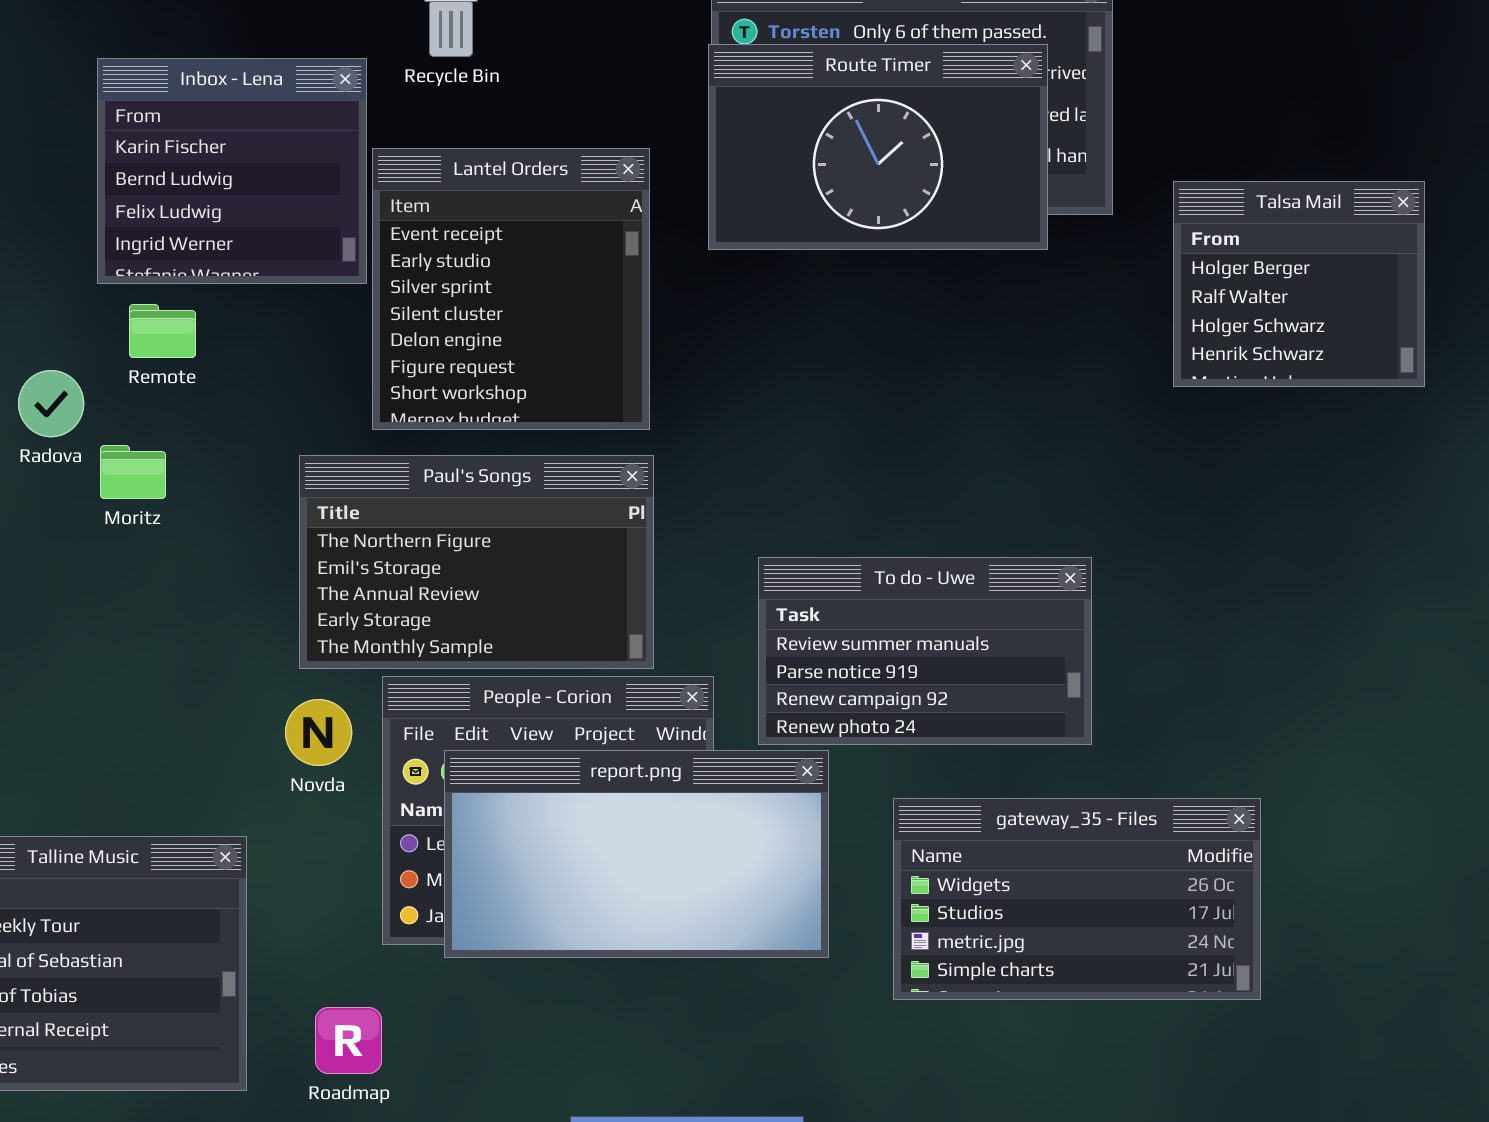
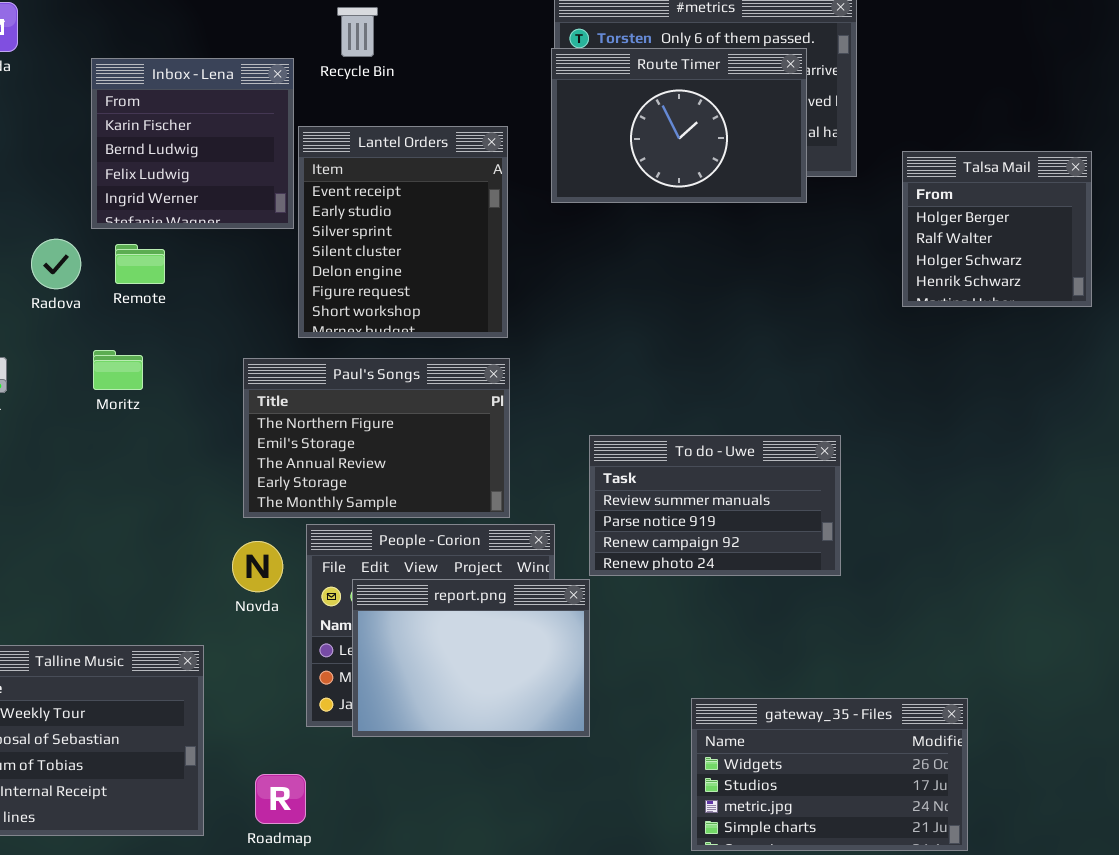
Radova: [18,370,84,437] -> [31,239,81,289], moved
report.png: [444,750,829,958] -> [352,579,590,737], resized
gateway_35 - Files: [893,798,1261,1000] -> [691,698,968,851], moved

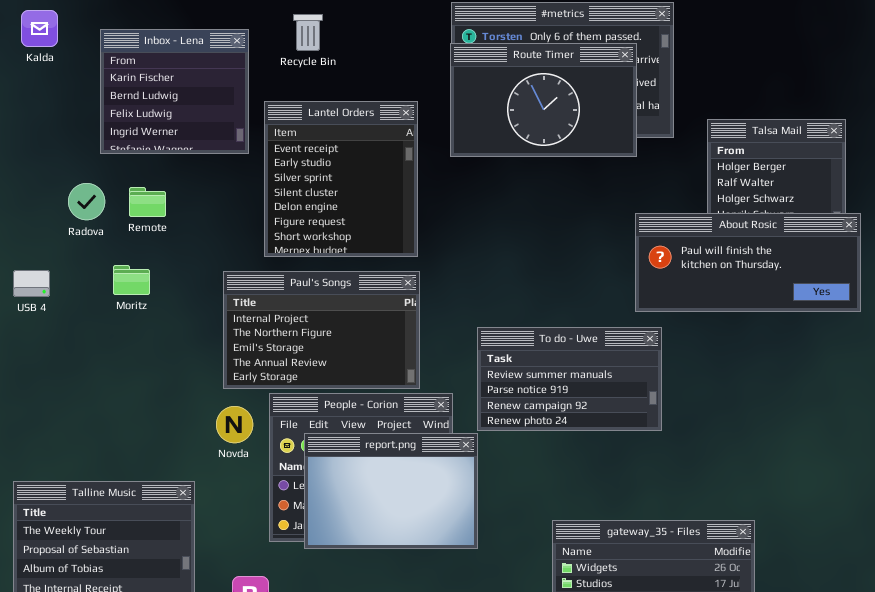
Inbox - Lena: [91,58,294,229] -> [100,29,249,154], moved
About Rosic: none -> [635,213,861,312], opened
Paul's Songs: [243,358,510,518] -> [223,271,420,389], scrolled up 1 row

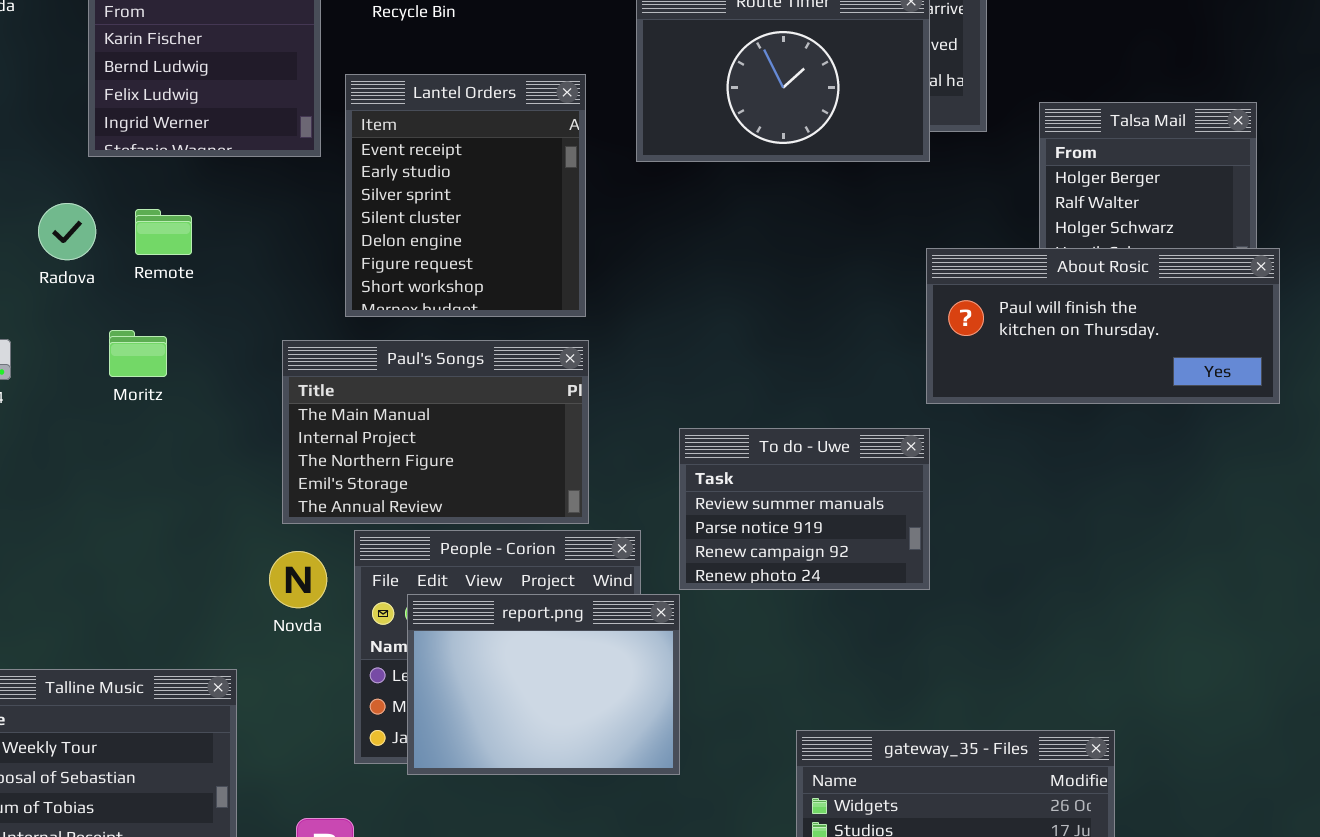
Paul's Songs: [223,271,420,389] -> [282,340,589,524], scrolled up 1 row
To do - Uwe: [477,327,662,431] -> [679,428,930,590], resized

